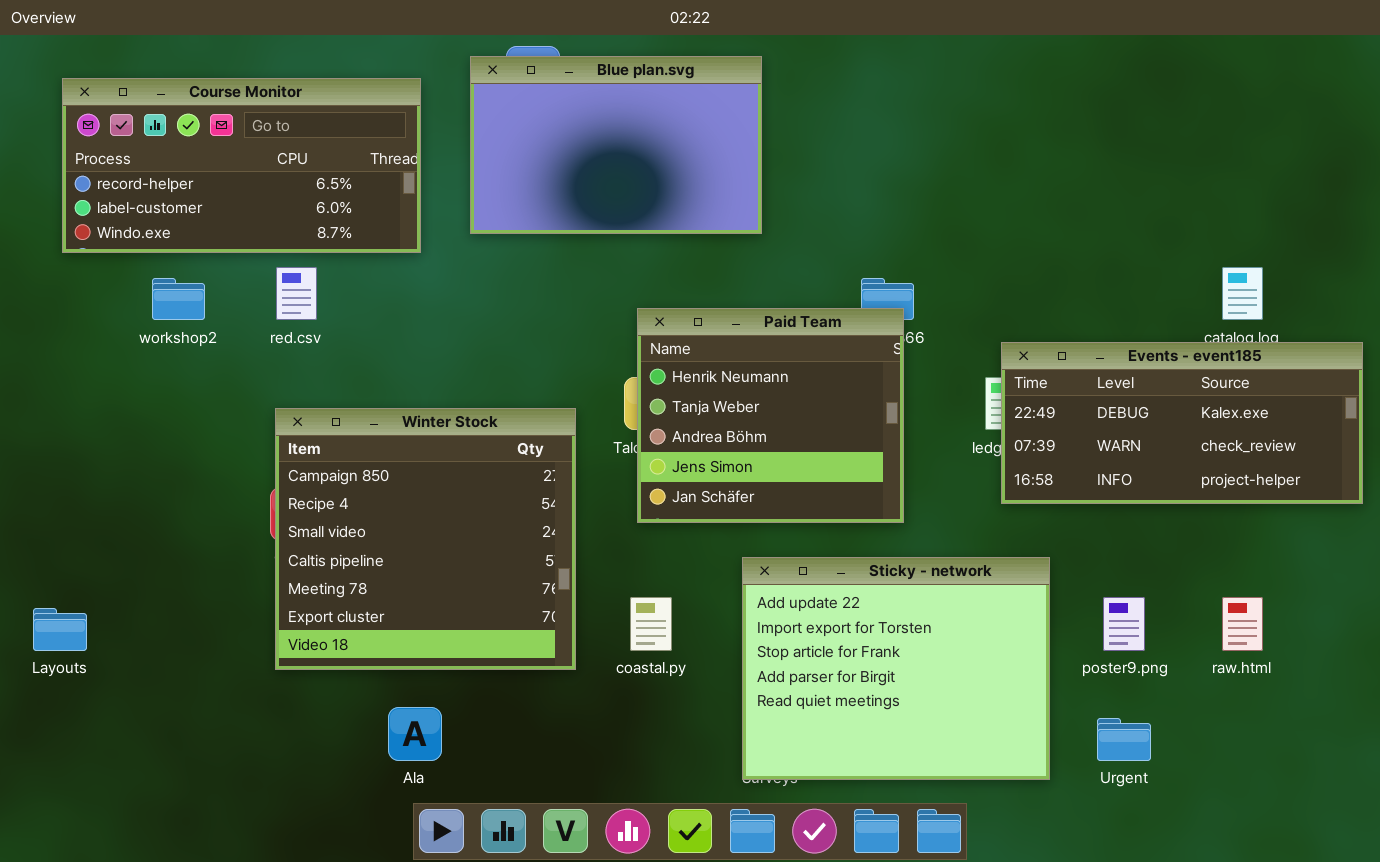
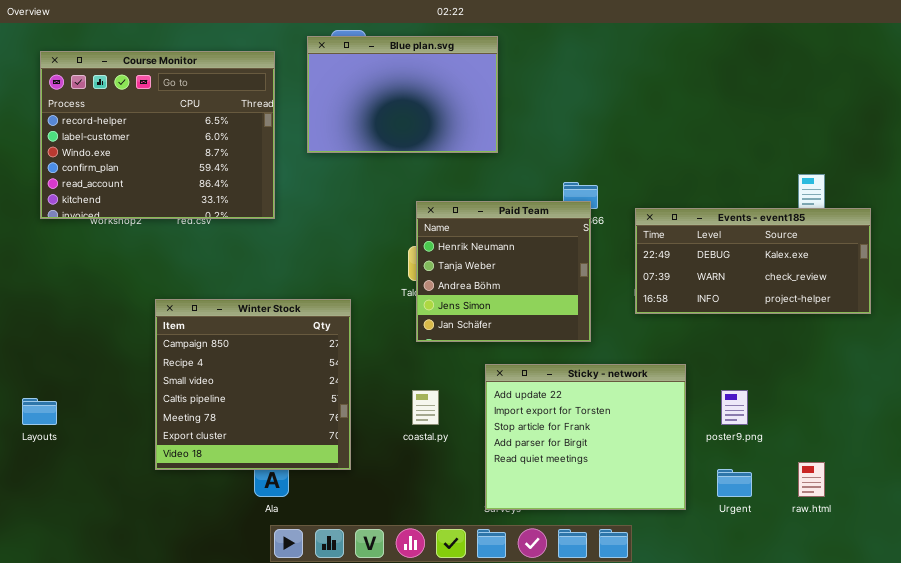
Course Monitor: [62,78,421,253] -> [40,51,275,219], resized
Events - event185: [1001,342,1363,504] -> [635,208,871,314], moved
Winter Stock: [275,408,576,670] -> [155,299,351,470], moved
raw.html: [1222,597,1263,651] -> [798,462,825,497], moved

